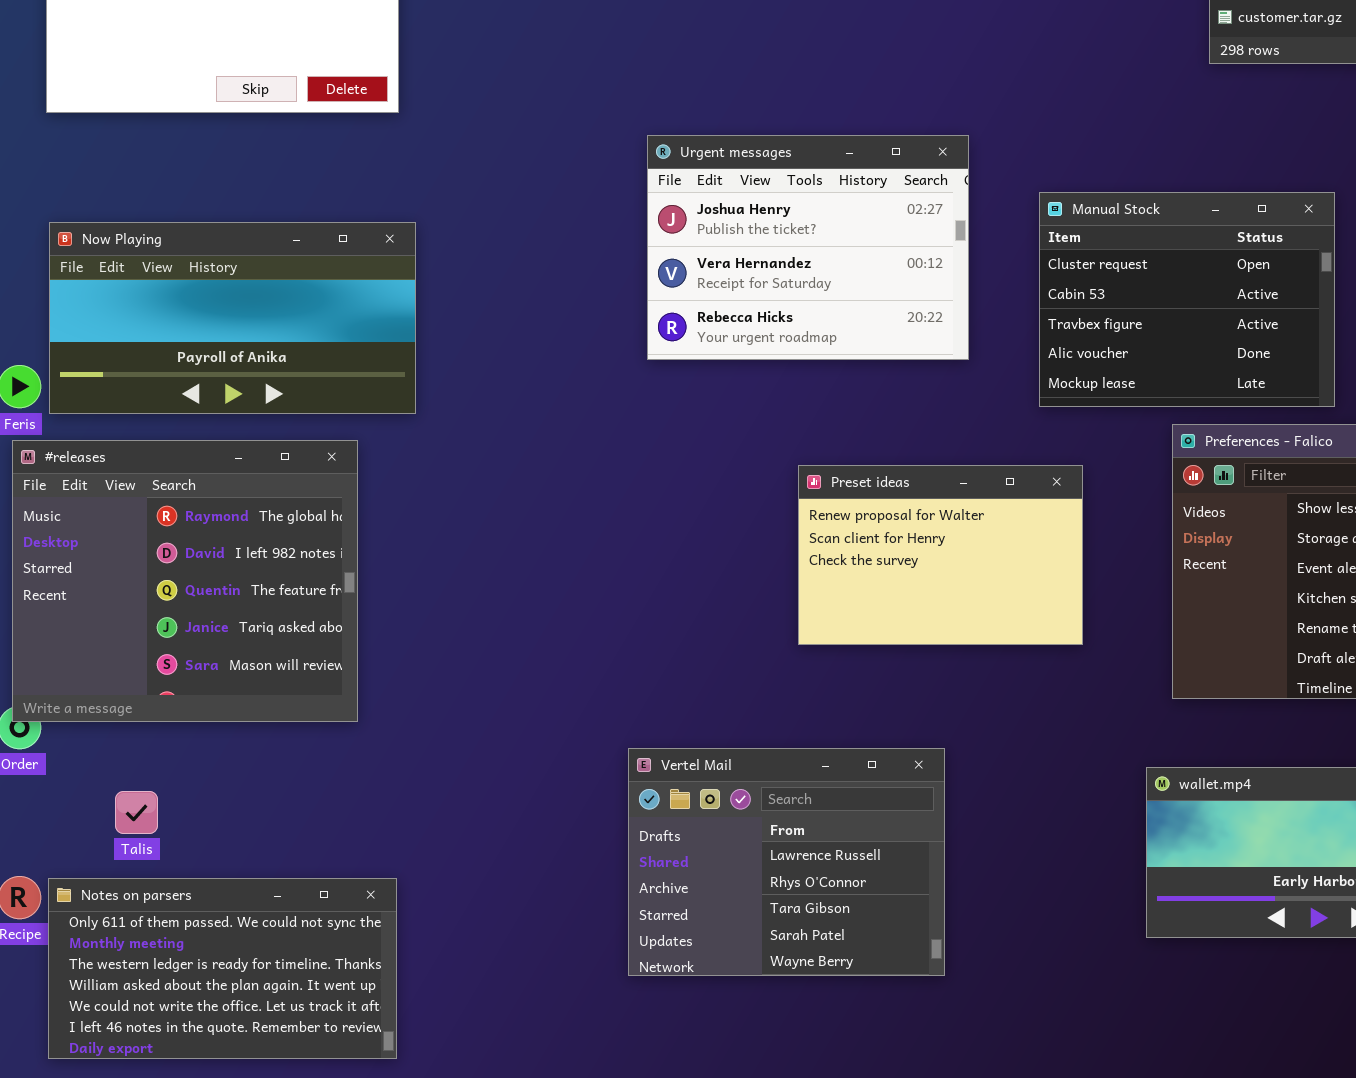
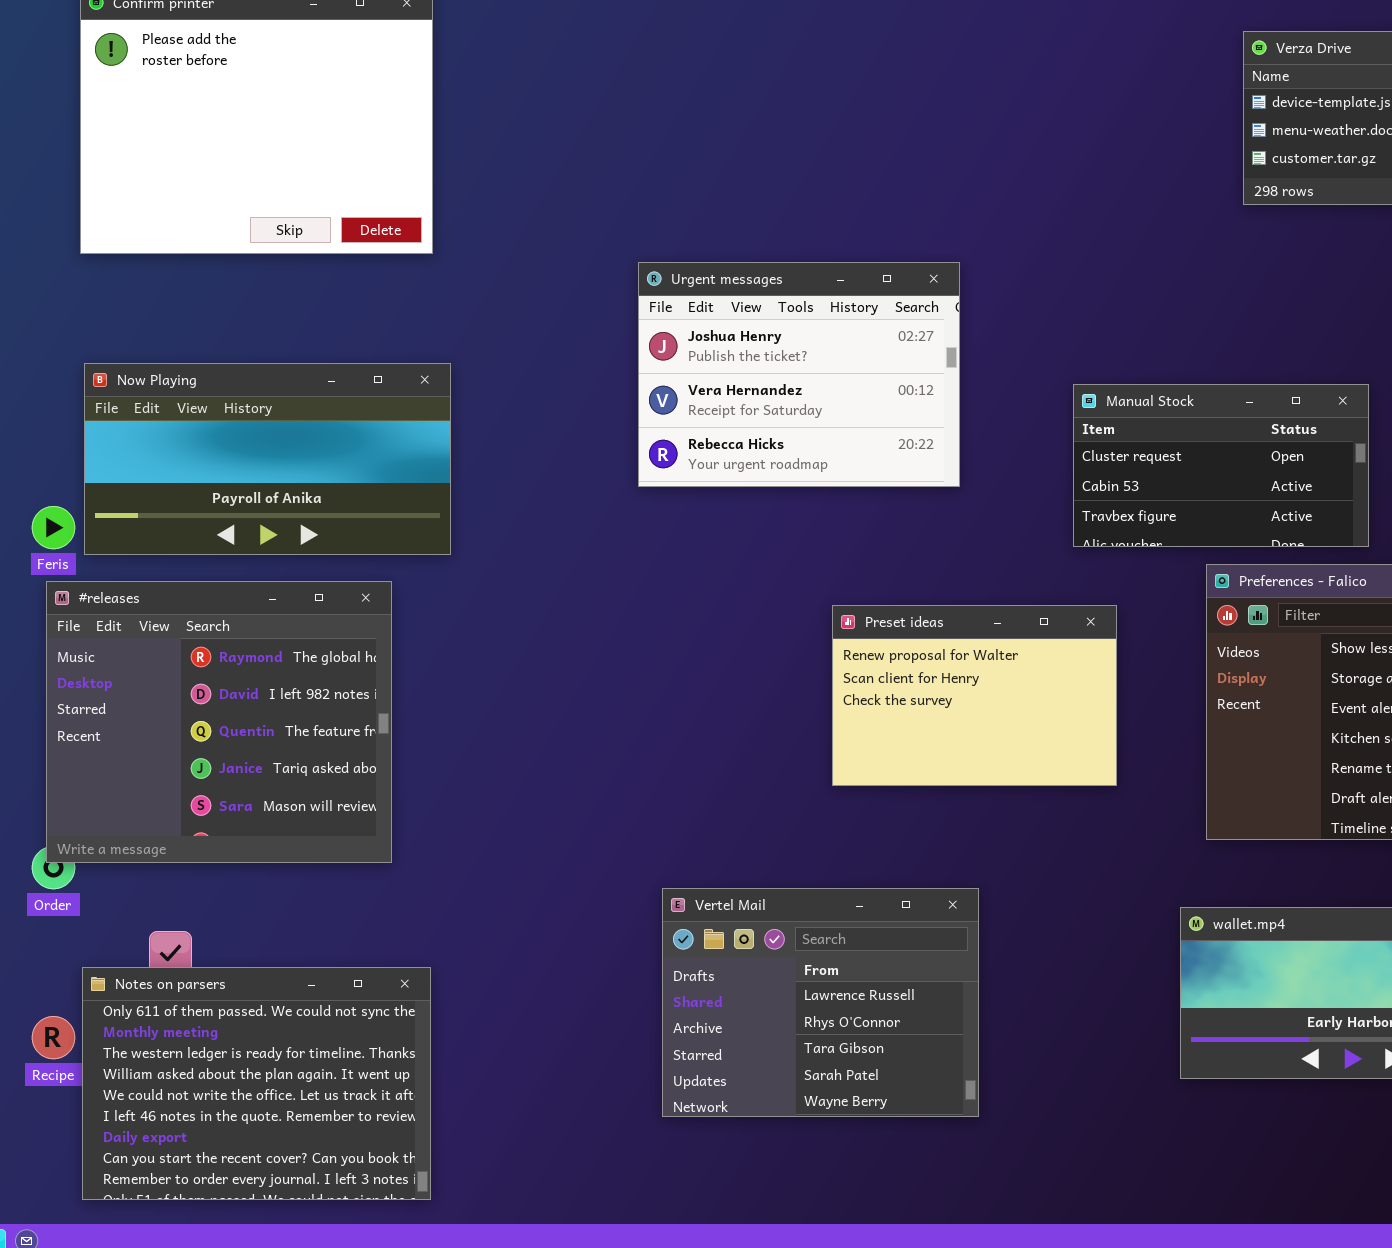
Urgent messages: [647,135,969,360] -> [638,262,960,487], moved
Manual Stock: [1039,192,1335,407] -> [1073,384,1369,547], resized
Notes on parsers: [48,878,397,1059] -> [82,967,431,1200], resized

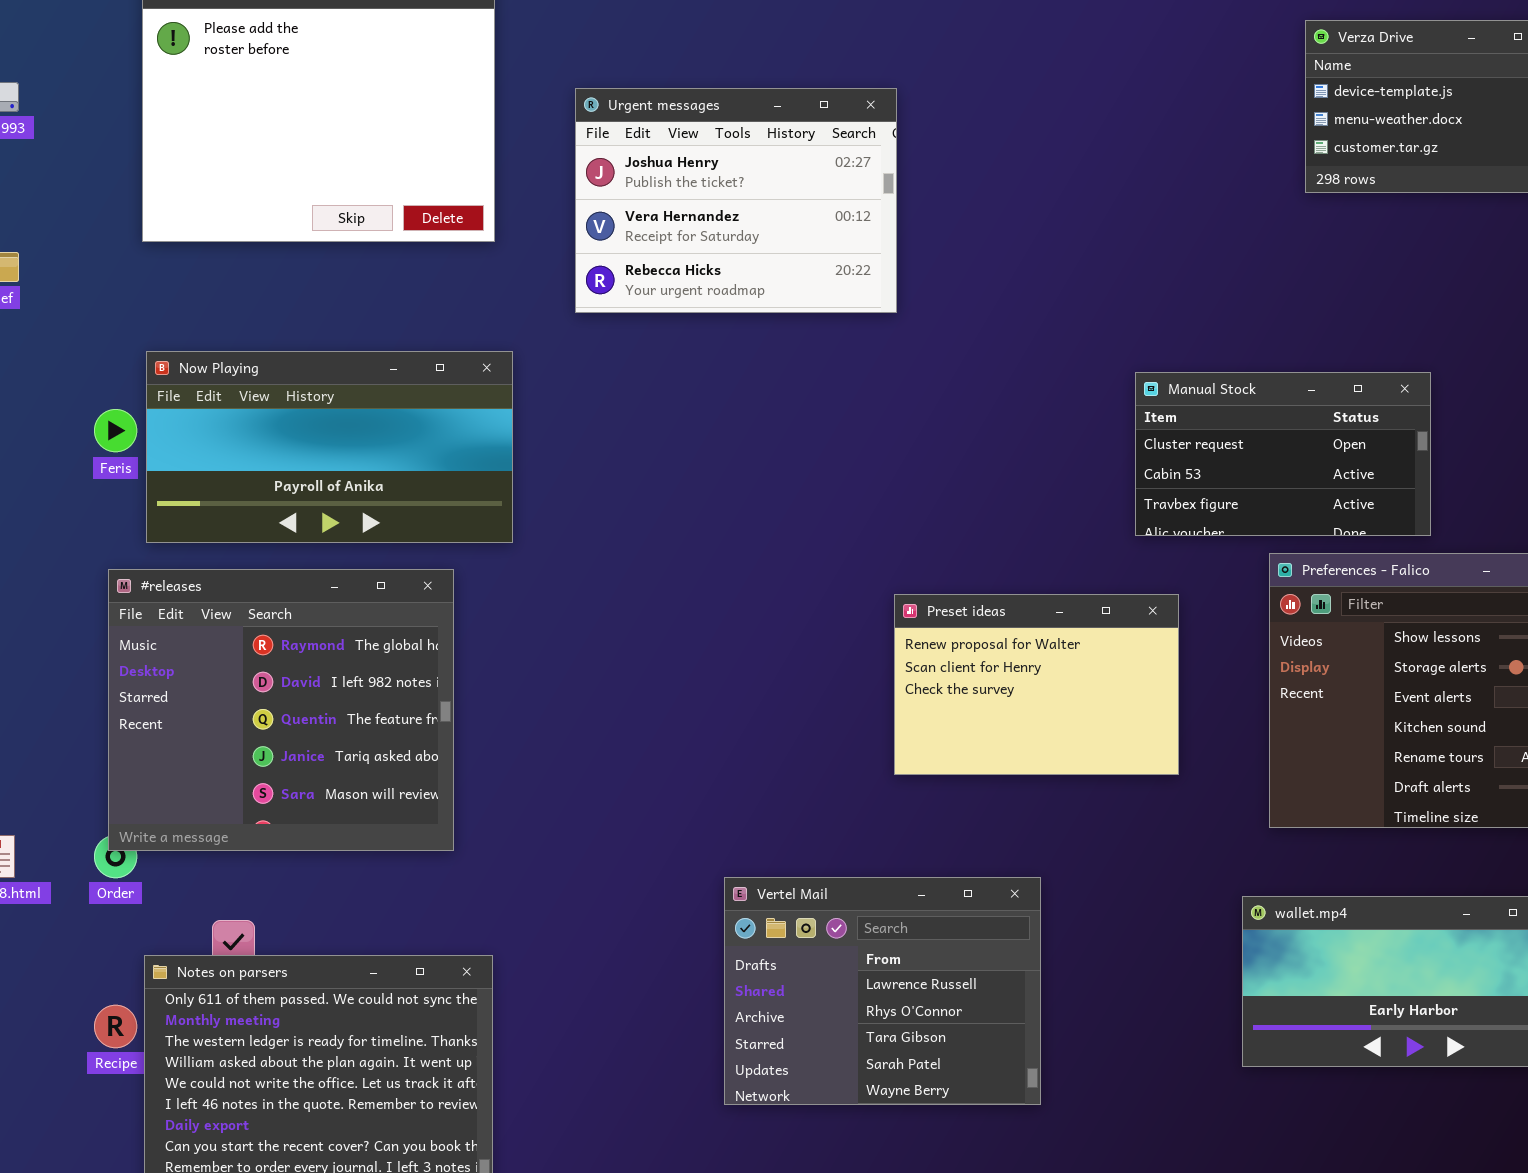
Urgent messages: [638,262,960,487] -> [575,88,897,313], moved
Feris: [32,506,75,549] -> [94,409,137,452], moved

